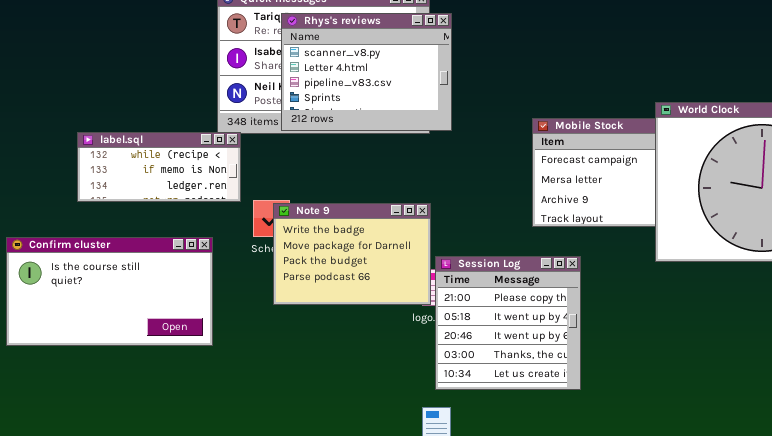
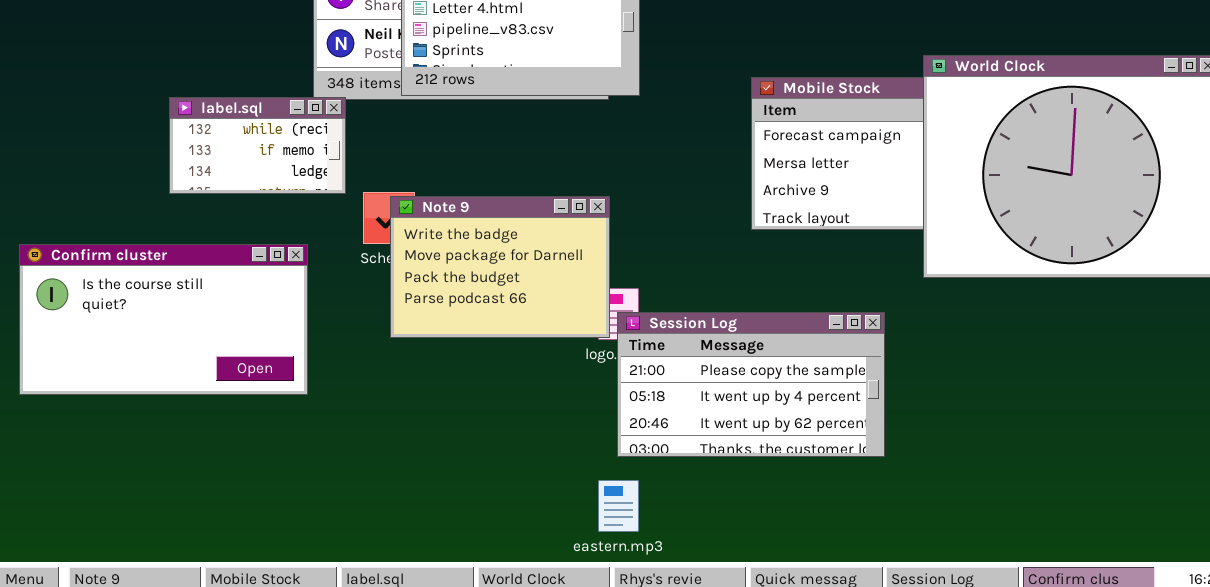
label.sql: [77,132,241,202] -> [169,97,346,194], resized
Session Log: [435,256,581,390] -> [617,312,885,457], resized

